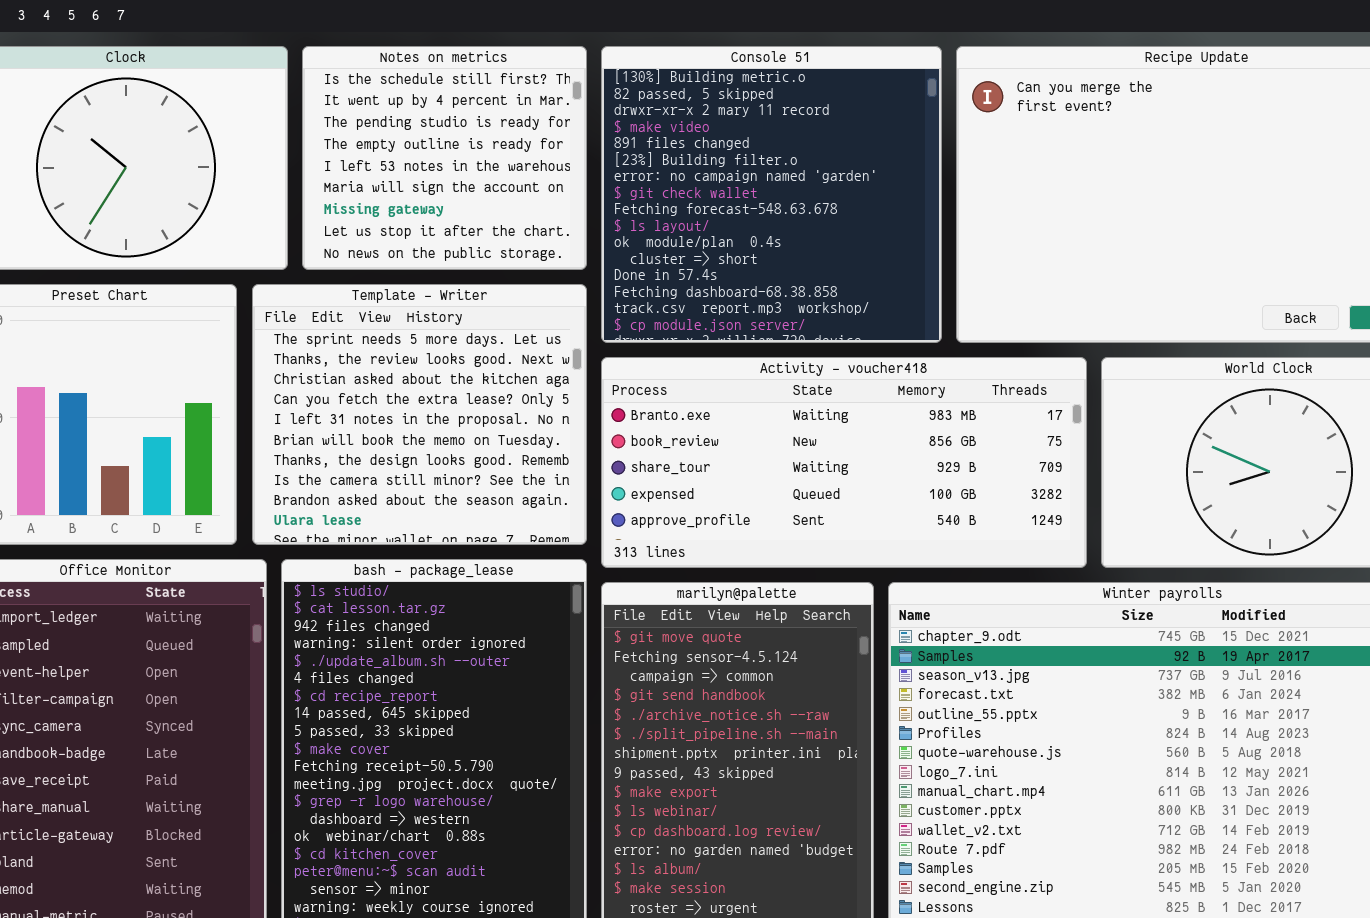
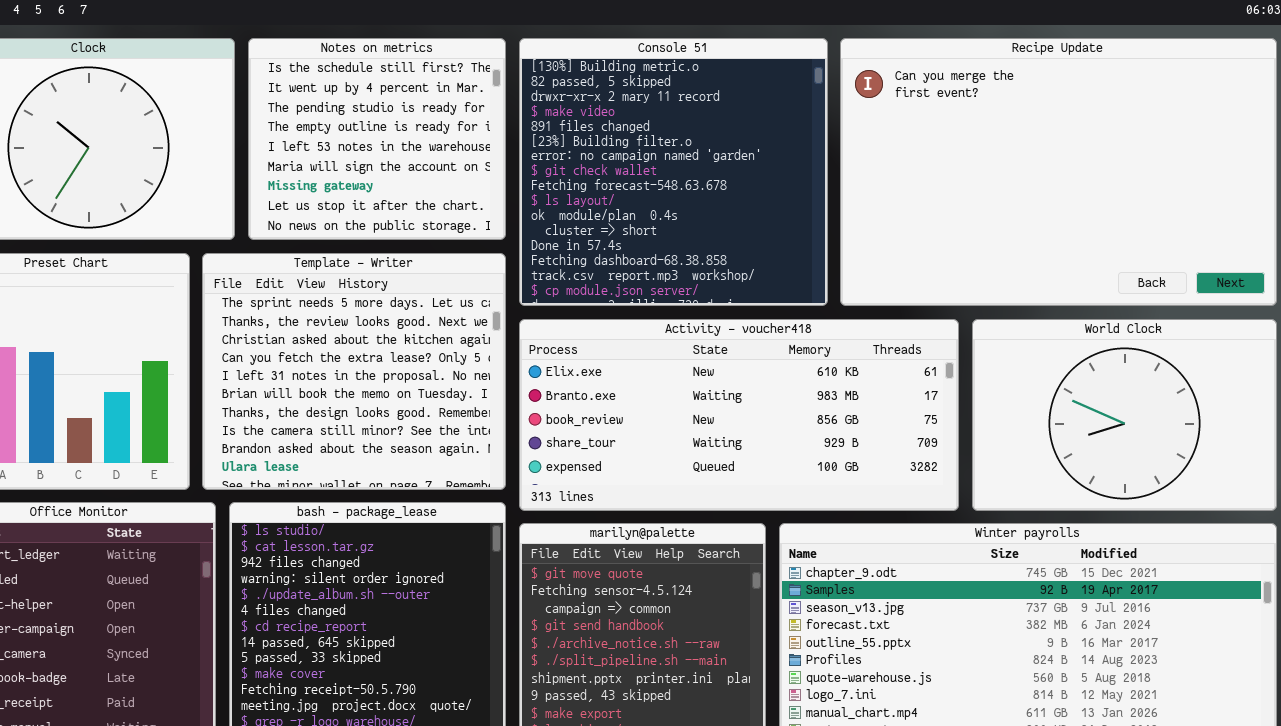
Activity - voucher418: [601,357,1087,568] -> [519,319,959,511], scrolled up 1 row

